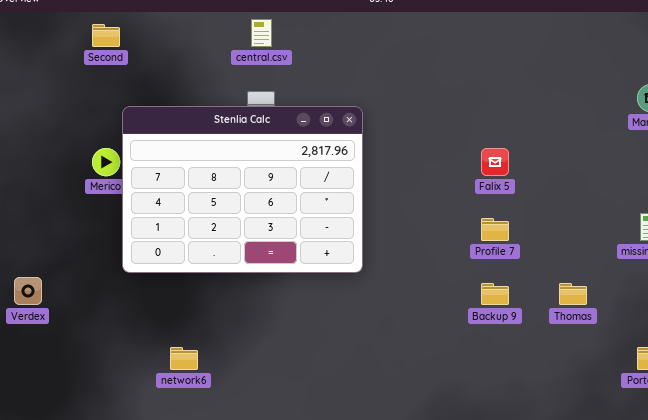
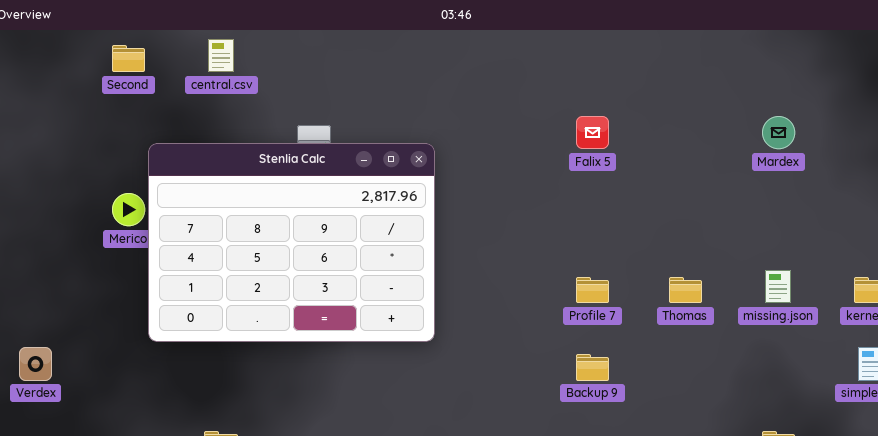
central.csv: [251,19,272,47] -> [208,39,234,72], moved
Falix 5: [481,148,509,176] -> [576,116,609,149], moved
Thomas: [559,283,587,305] -> [669,277,702,303], moved

